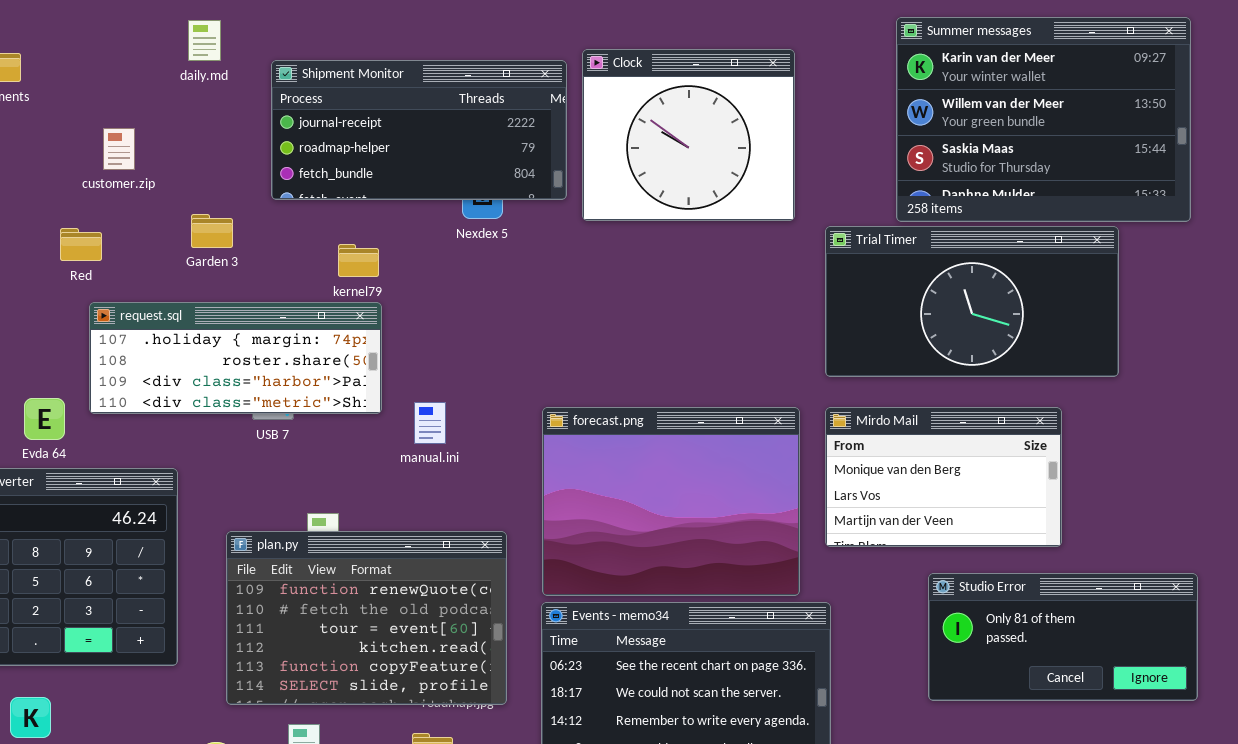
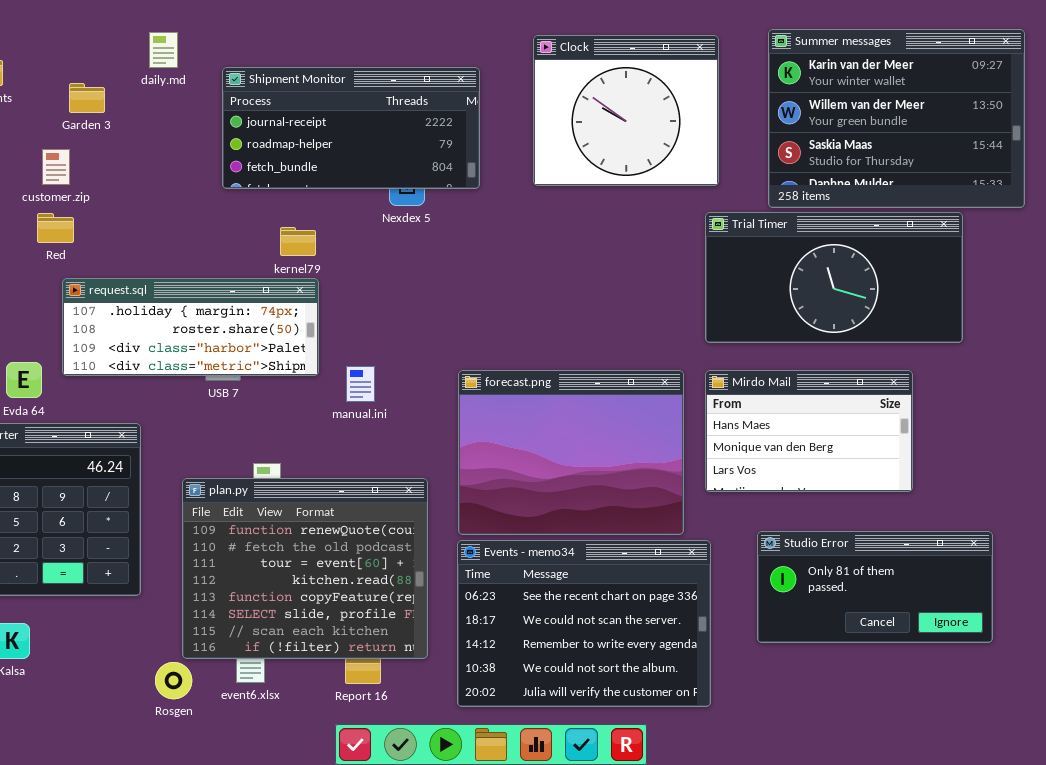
Clock: [582,49,795,221] -> [533,35,719,186], moved
customer.zip: [103,128,135,170] -> [42,149,70,185], moved
Garden 3: [191,214,233,248] -> [69,83,105,113], moved
Mirdo Mail: [825,407,1062,547] -> [705,370,913,492], scrolled up 1 row
plan.py: [226,531,507,705] -> [182,478,428,659], resized
Studio Error: [928,573,1198,701] -> [757,531,993,643], moved

